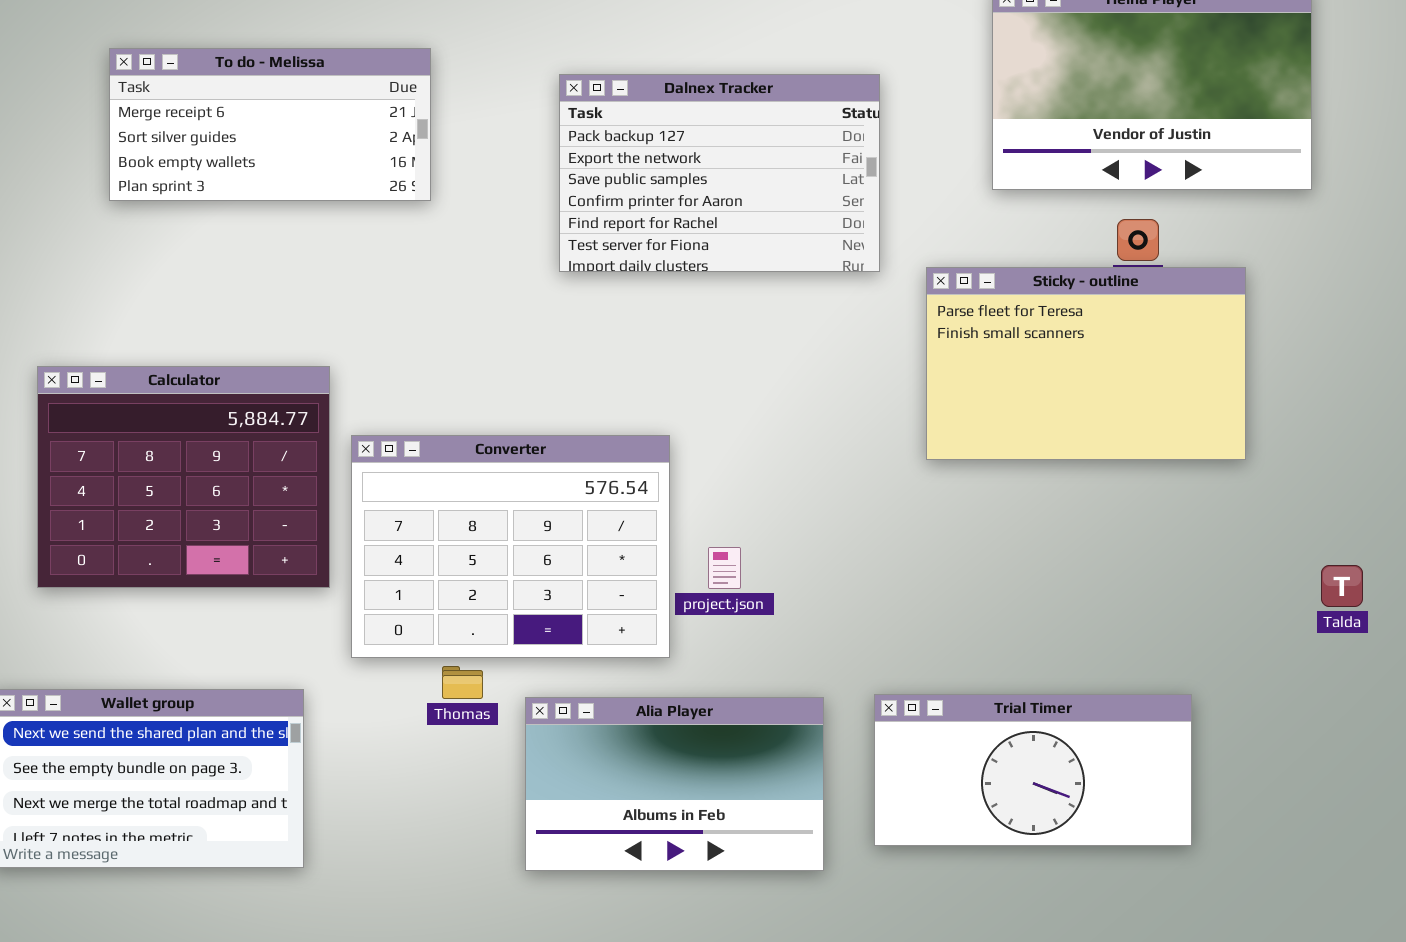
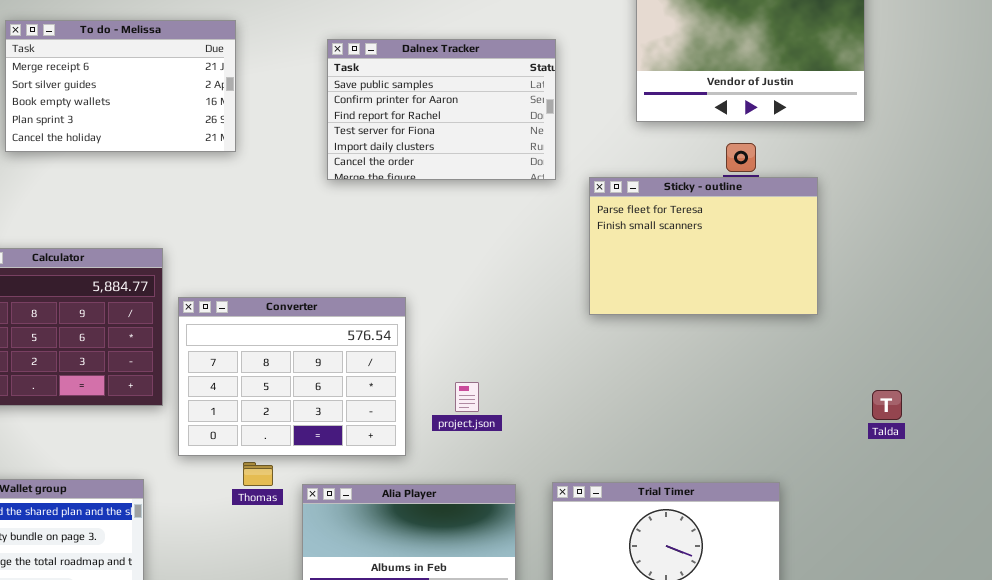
To do - Melissa: [109,48,431,201] -> [5,20,236,152], resized
Dalnex Tracker: [559,74,880,272] -> [327,39,556,180], scrolled down 2 rows
project.json: [708,547,741,589] -> [455,382,479,412], moved

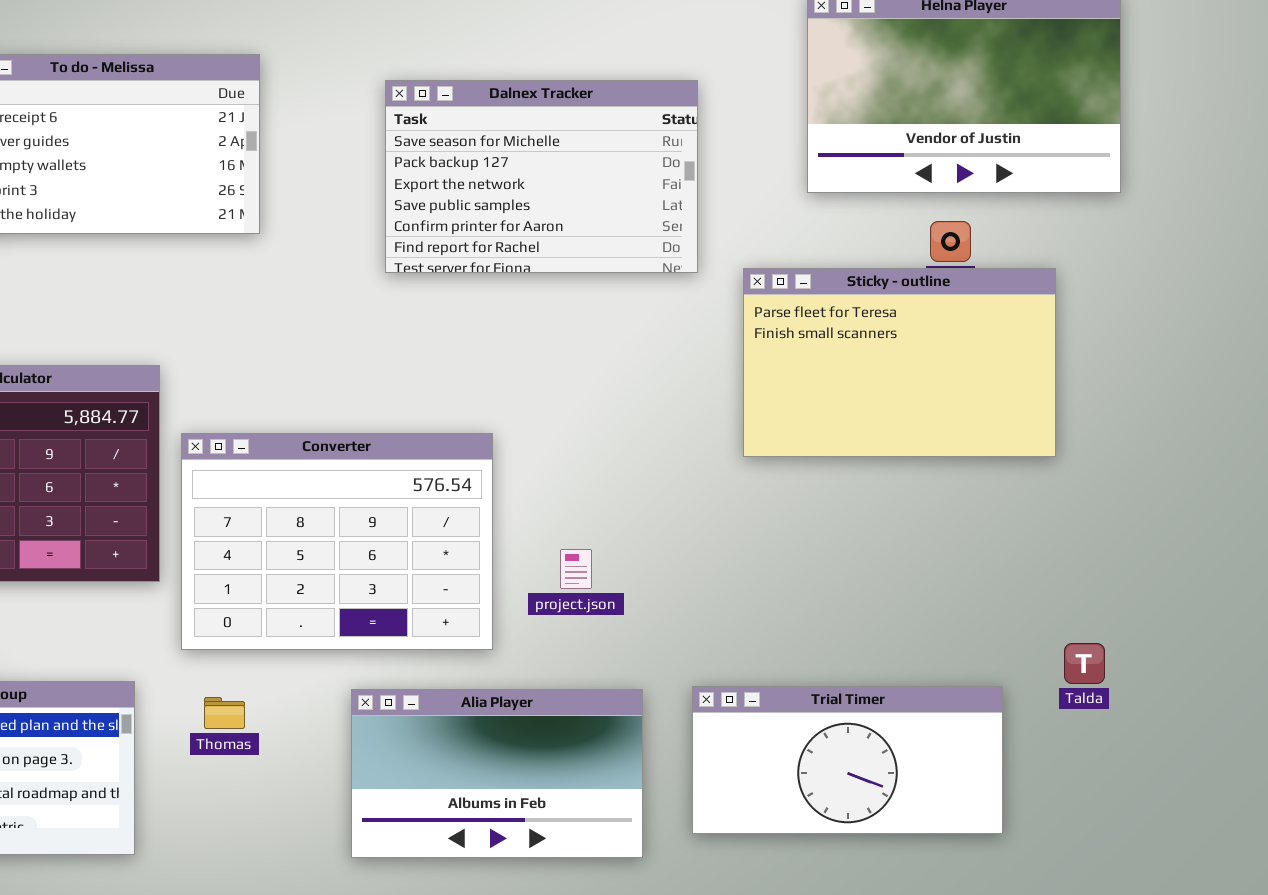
Dalnex Tracker: [327,39,556,180] -> [385,80,698,273], scrolled up 3 rows
Talda: [872,390,902,420] -> [1064,643,1105,684], moved
Thomas: [243,462,273,486] -> [204,697,245,729], moved

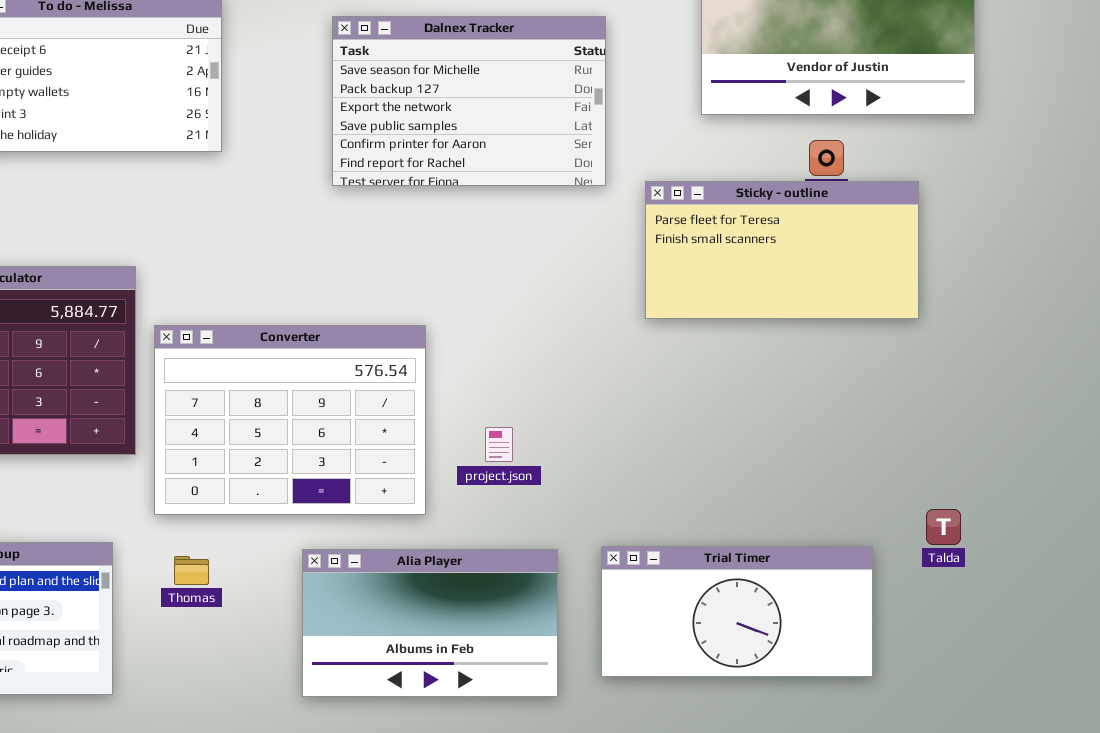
Sticky - outline: [743,268,1056,457] -> [645,181,919,319], resized

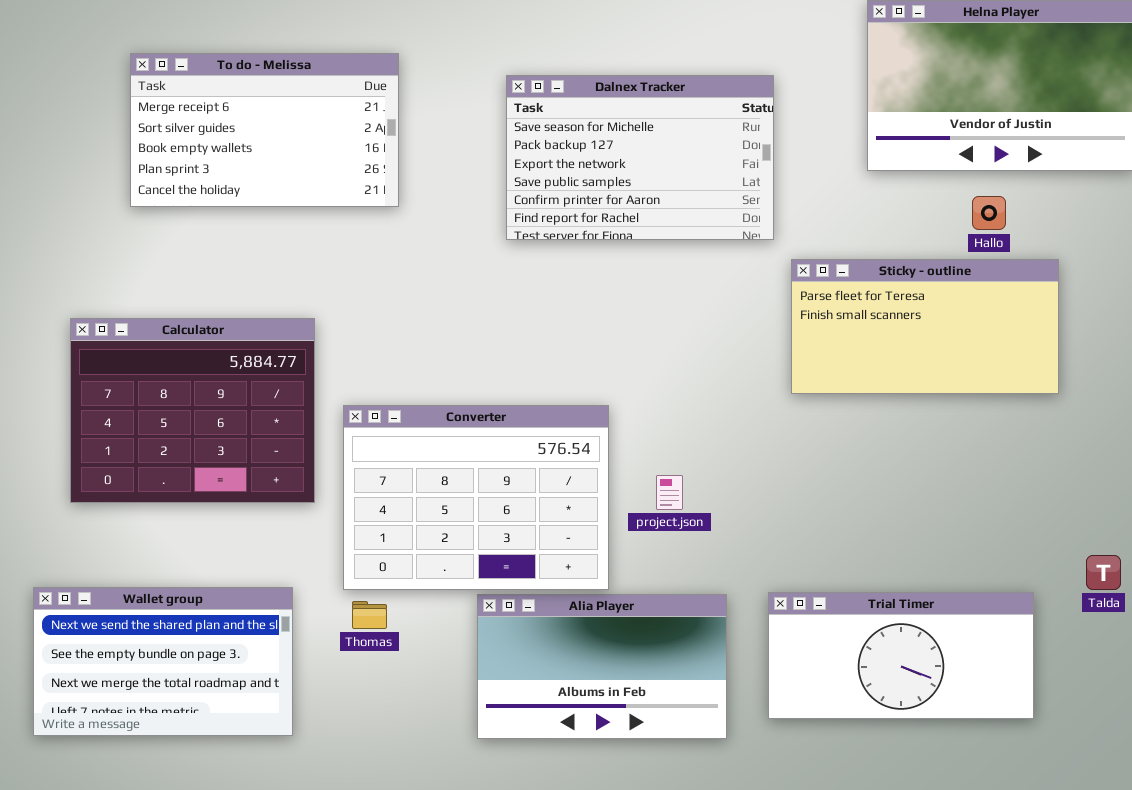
Sticky - outline: [645,181,919,319] -> [791,259,1059,394], moved
Converter: [154,325,426,515] -> [343,405,609,590], moved

